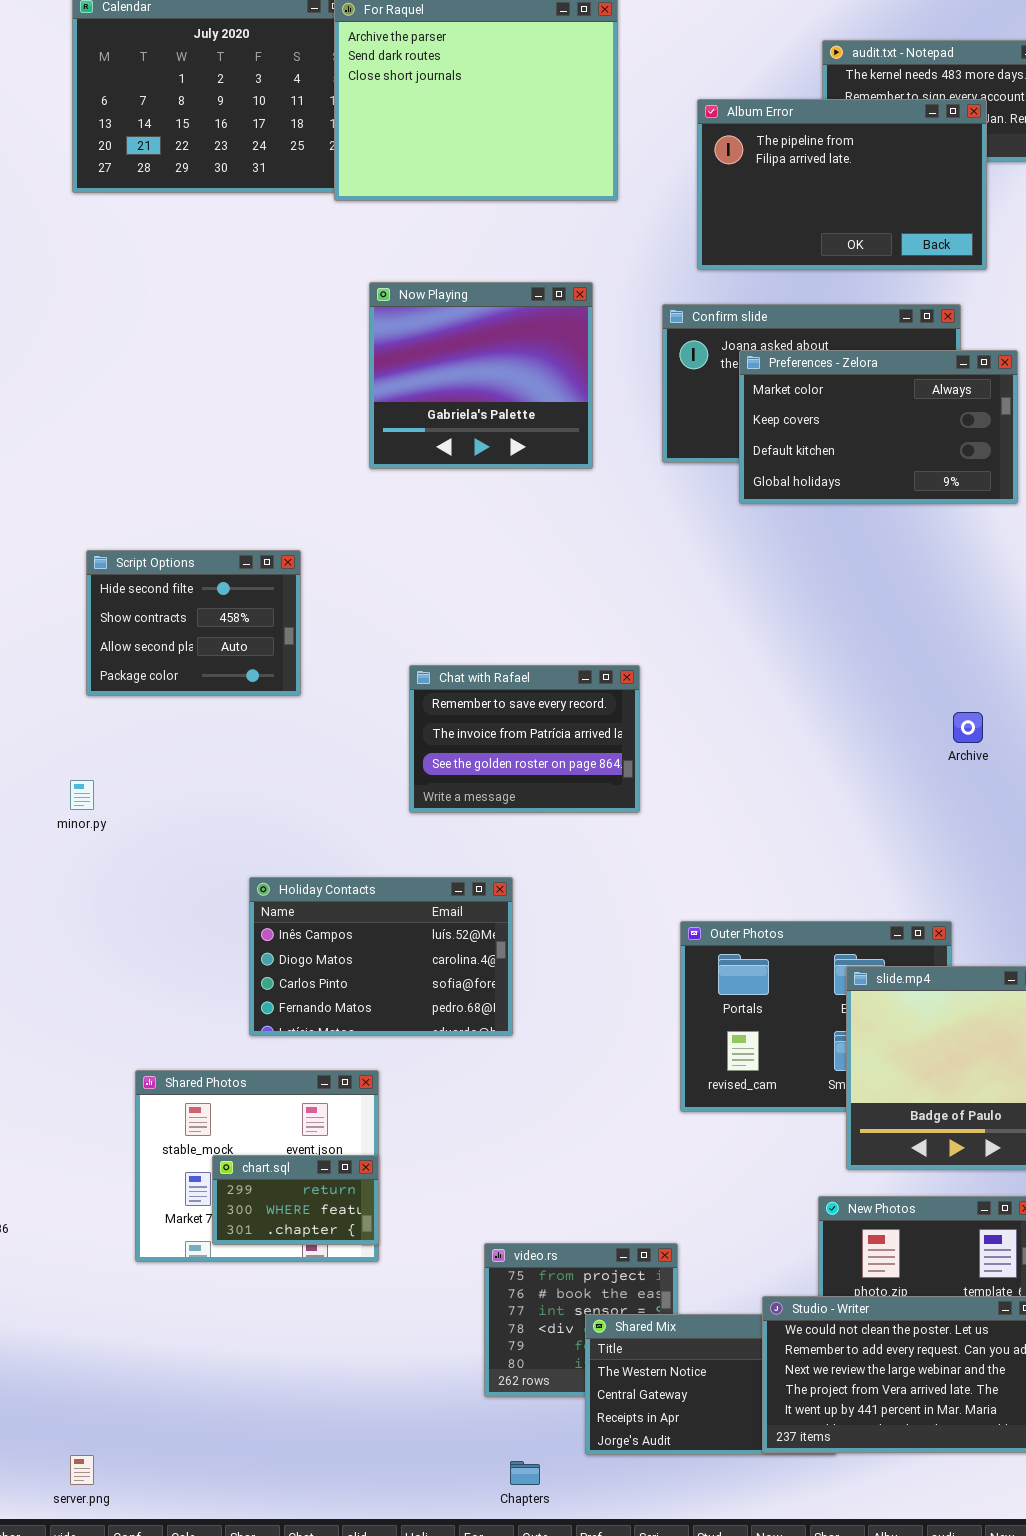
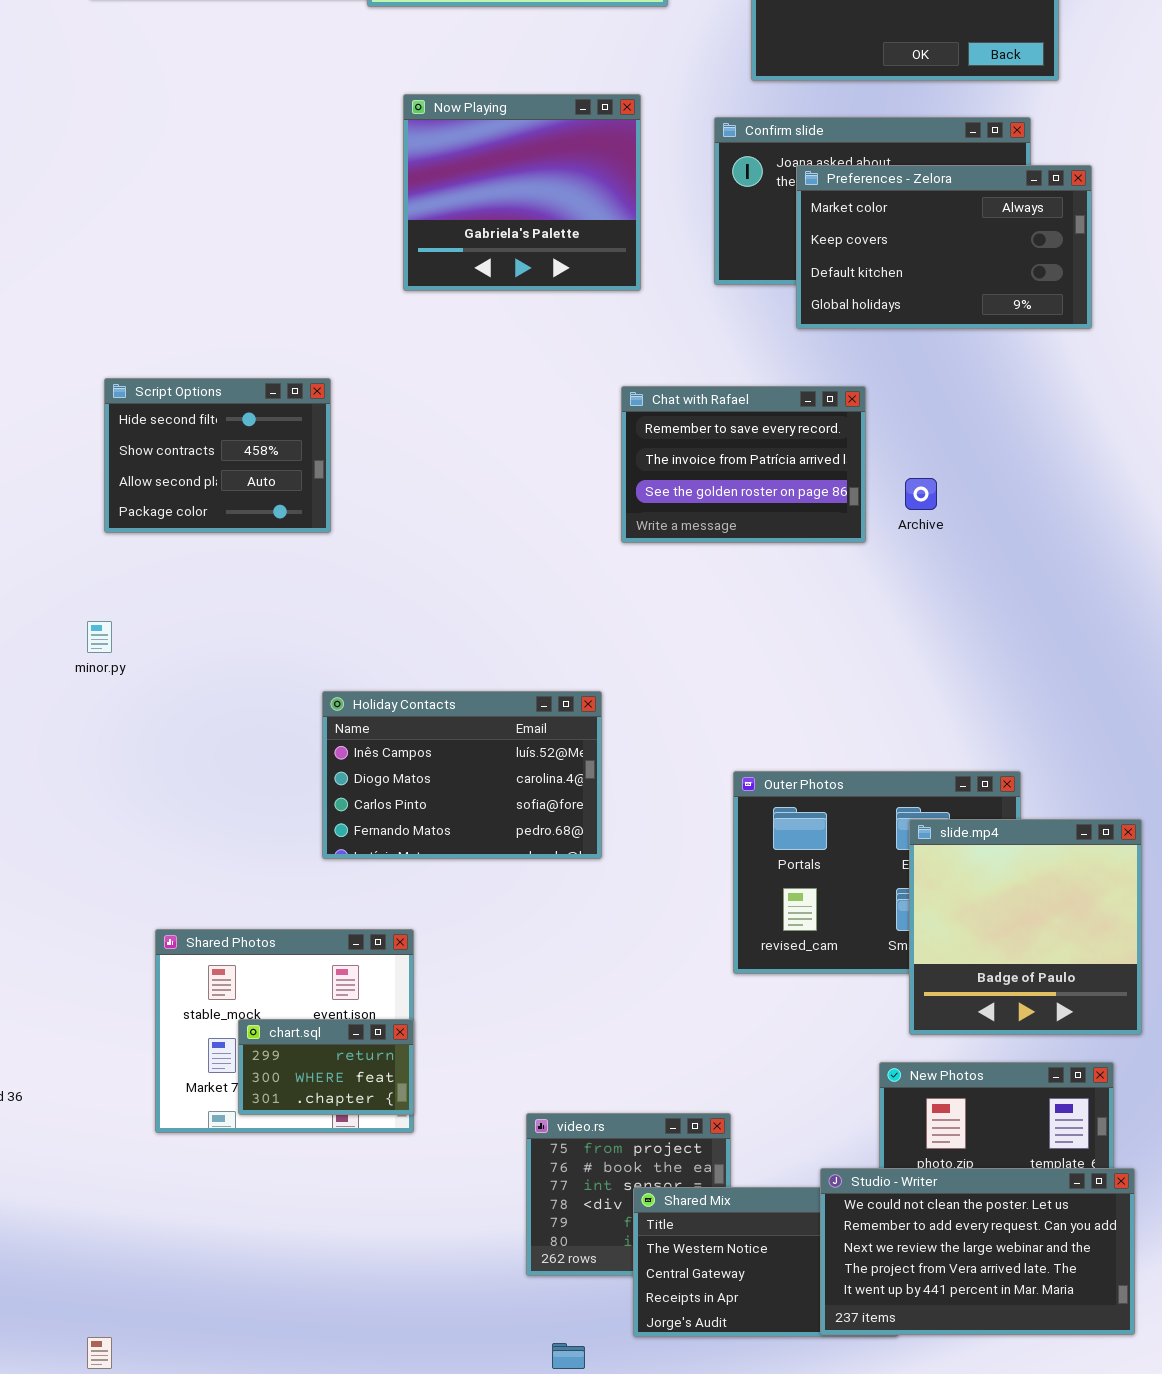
Chat with Rafael: [409,665,640,813] -> [621,386,866,543], moved
Archive: [953,712,983,743] -> [905,478,937,510], moved
Holiday Contacts: [249,877,513,1036] -> [322,691,602,859], moved

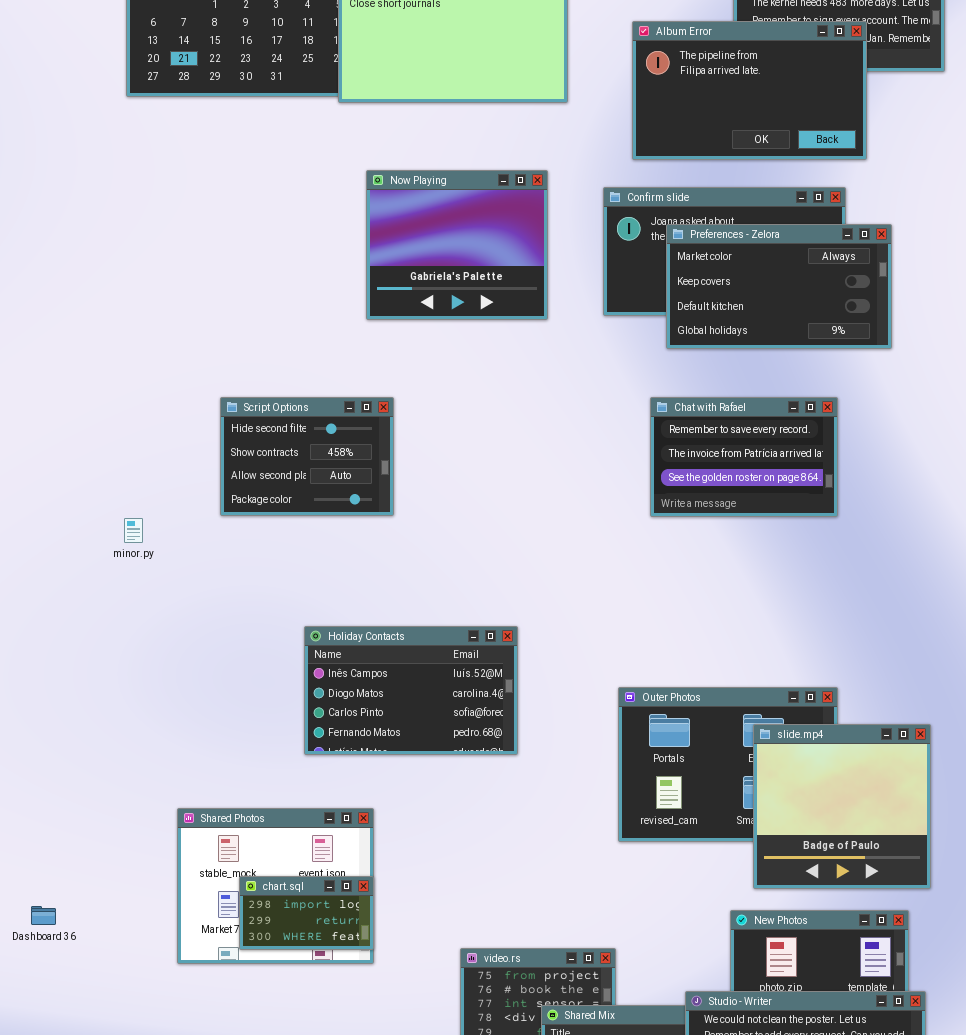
Script Options: [104,378,331,533] -> [220,397,394,516], moved
Chat with Rafael: [621,386,866,543] -> [650,397,838,517], moved
minor.py: [87,621,112,653] -> [124,518,143,543], moved
chart.sql: [238,1019,414,1115] -> [239,876,374,950], scrolled up 1 row

